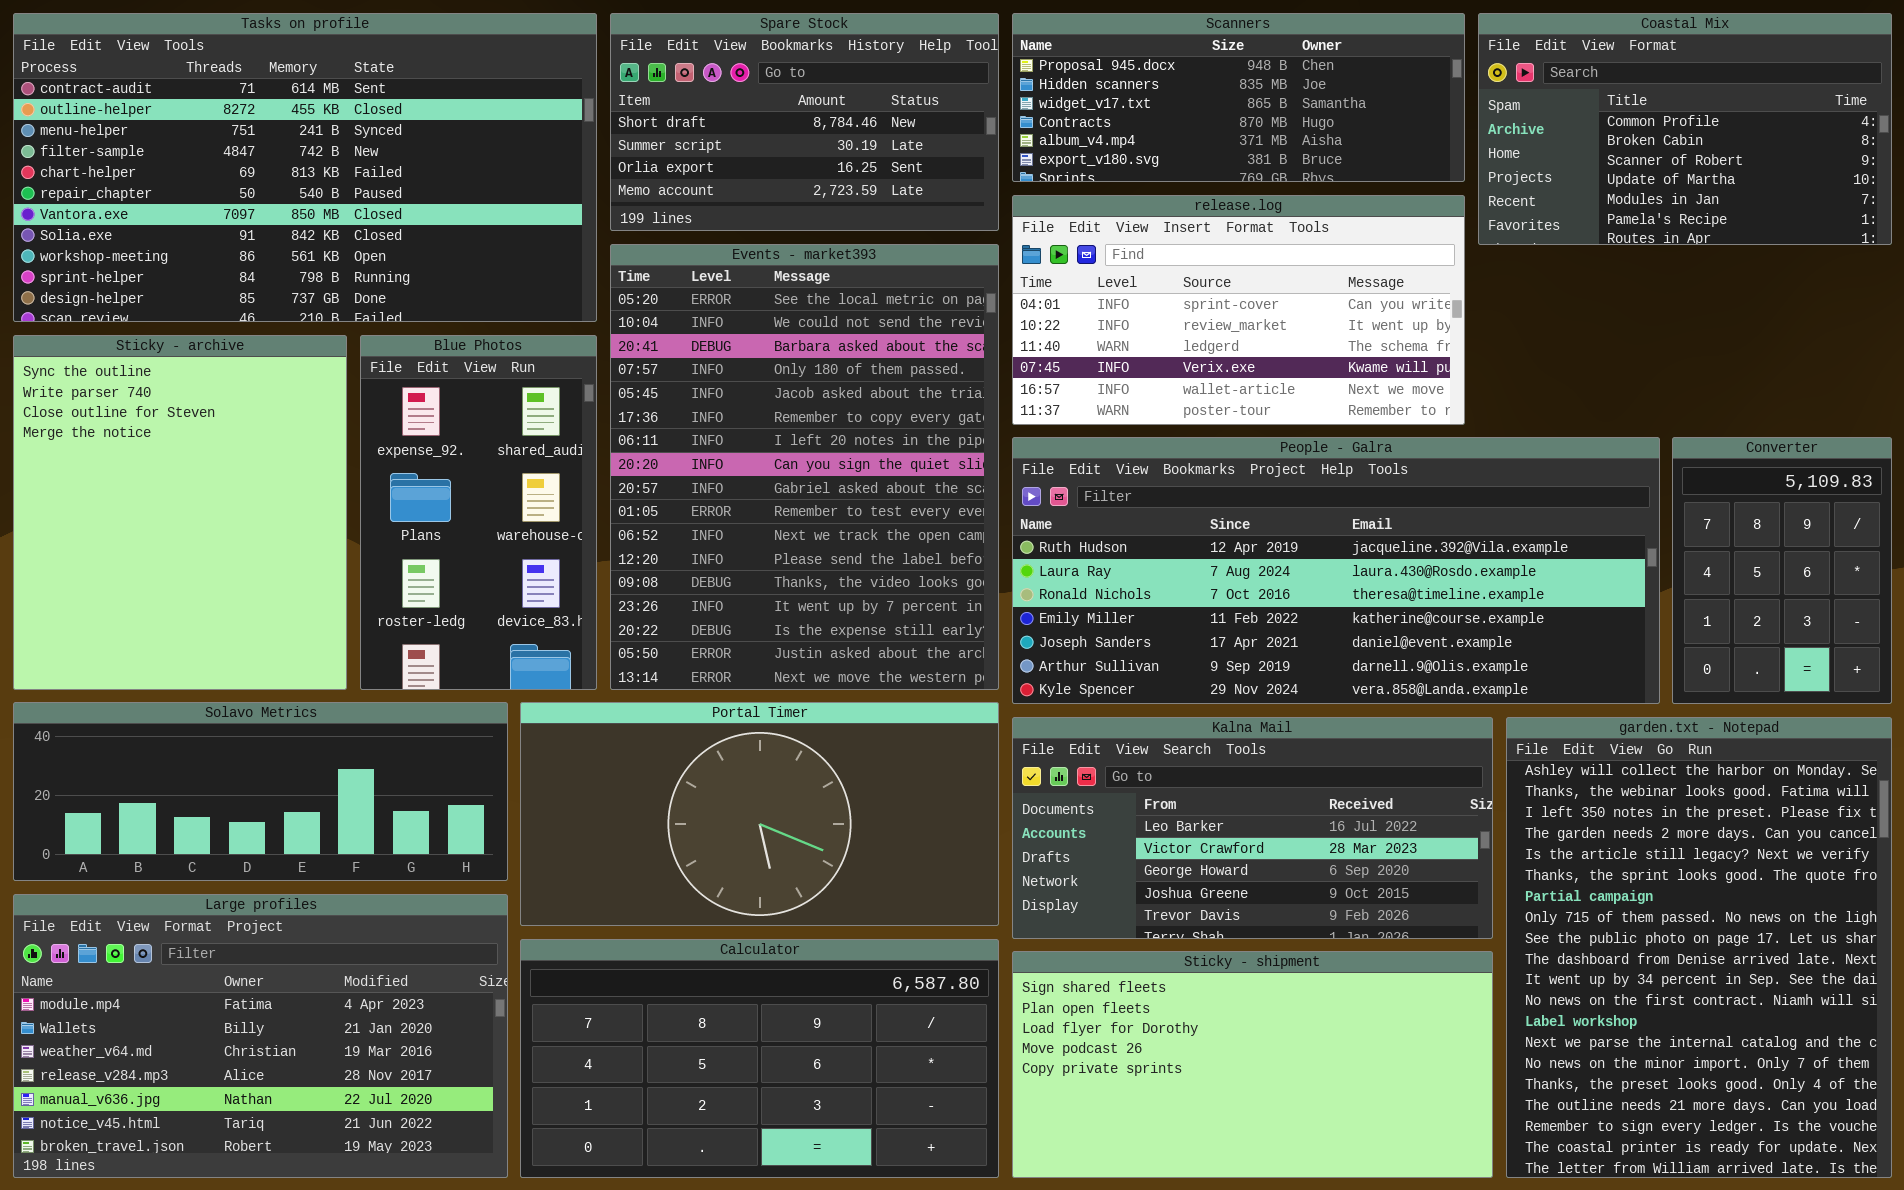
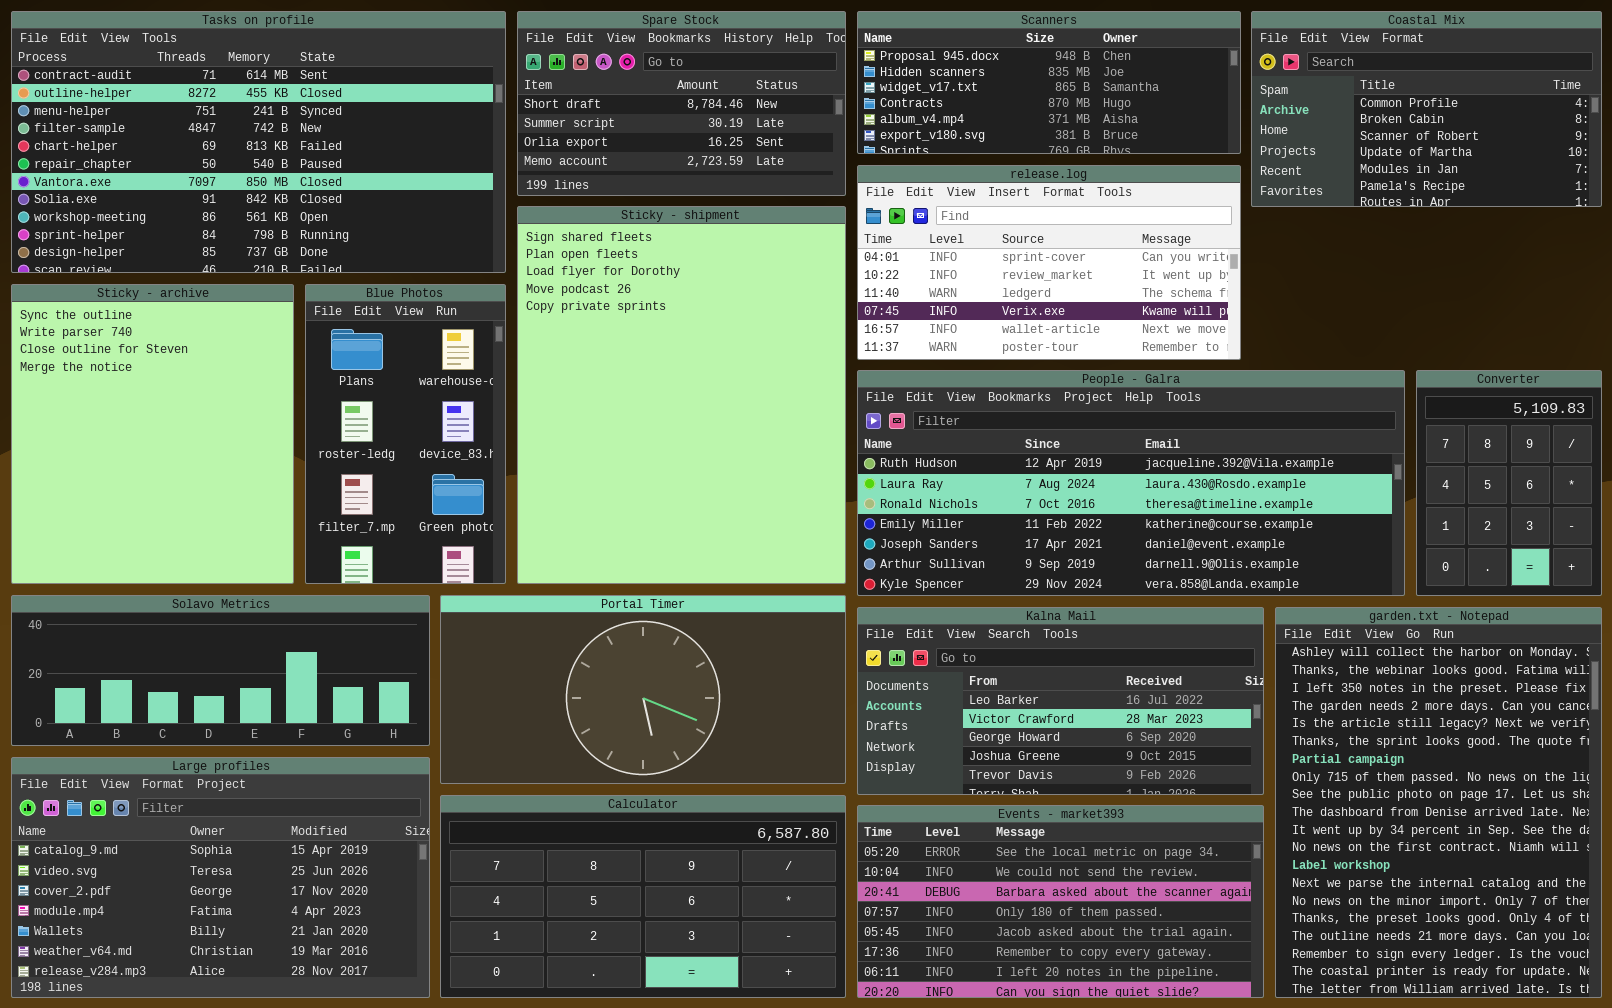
Events - market393: [610,244,999,690] -> [857,805,1264,998], moved, resized
Blue Photos: [360,335,597,690] -> [305,284,506,584], scrolled down 1 row
Large profiles: [13,894,508,1178] -> [11,757,430,998], scrolled up 3 rows
Sticky - shipment: [1012,951,1493,1178] -> [517,206,846,584], moved, resized

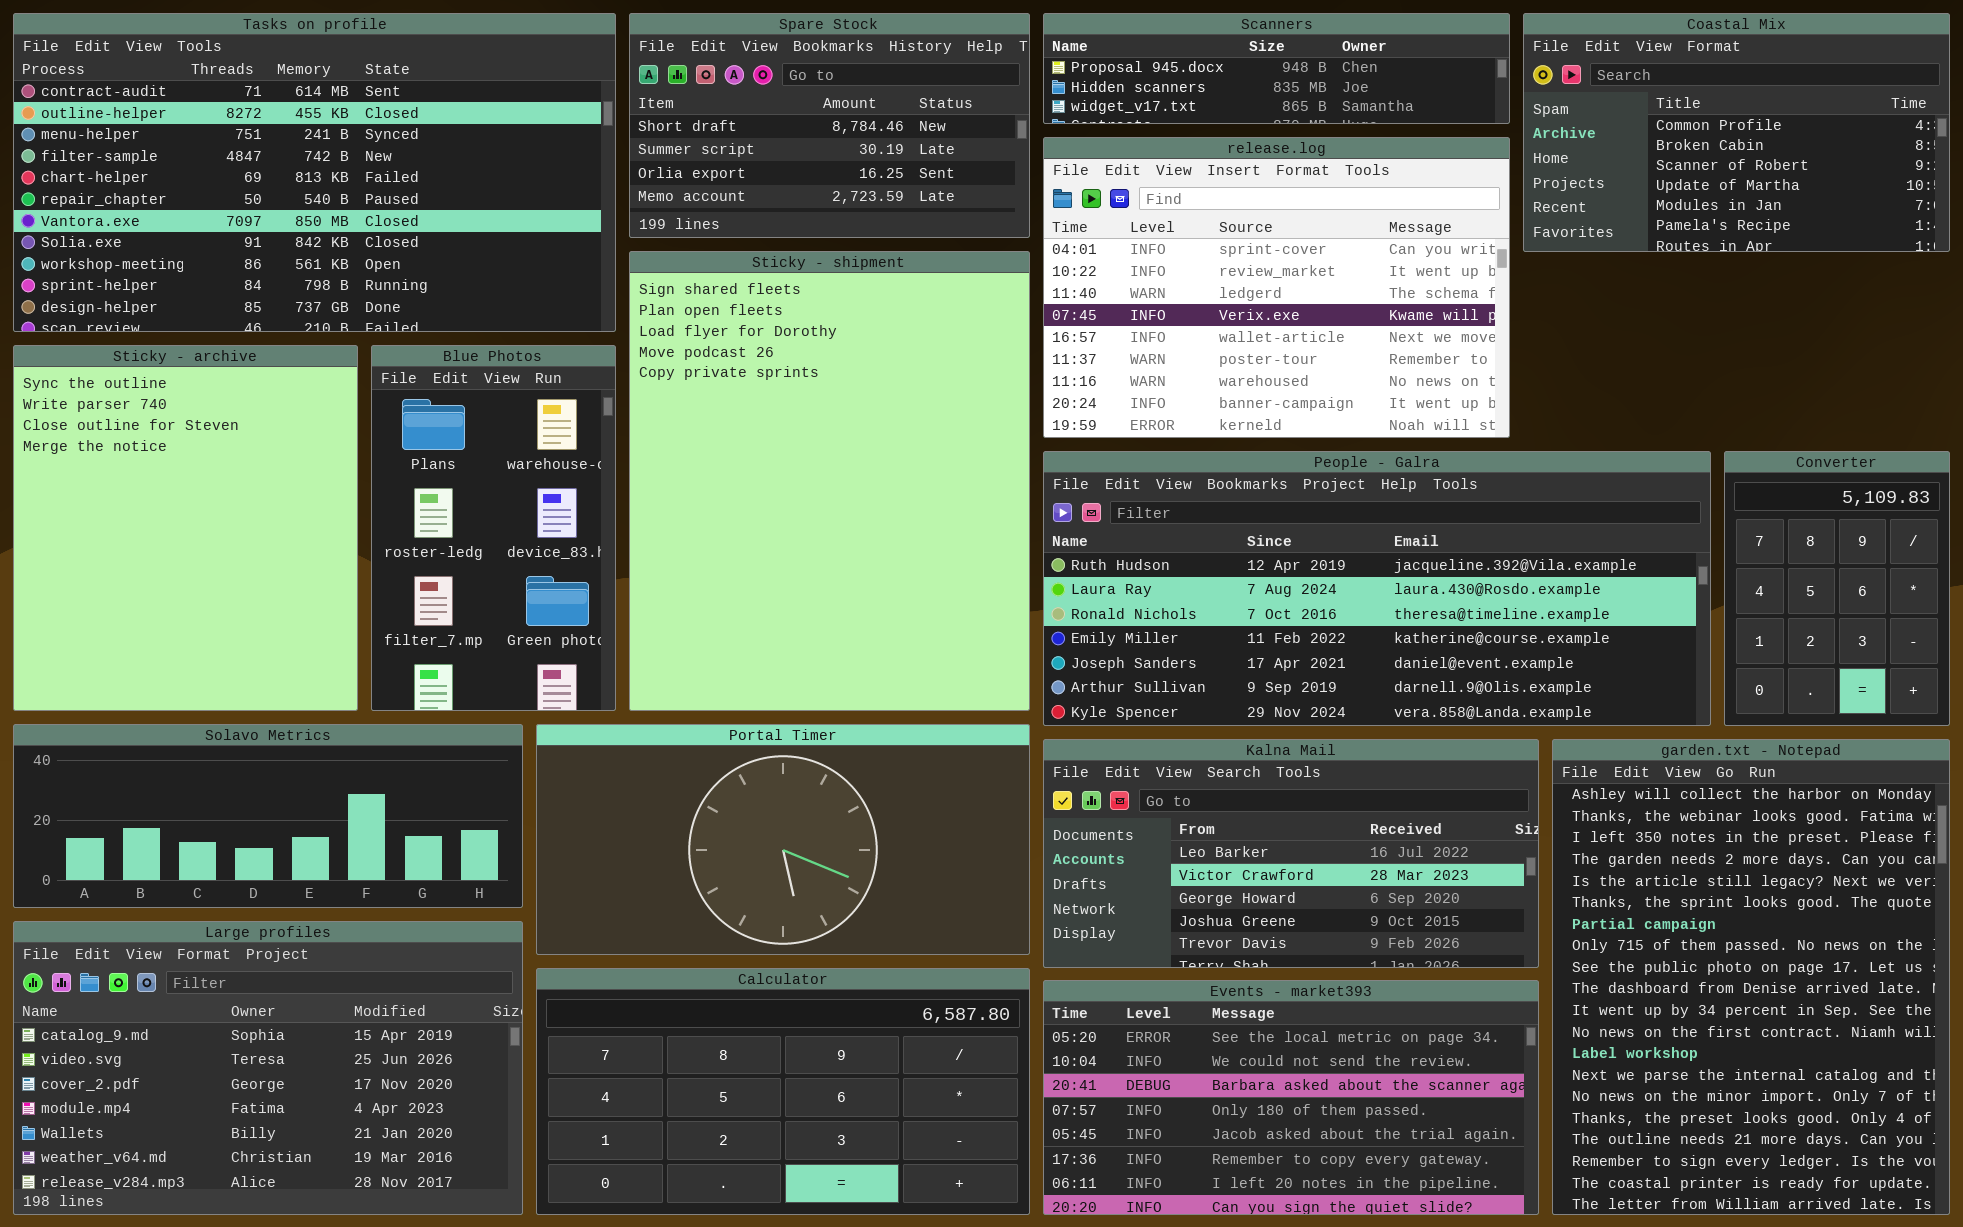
Scanners: [857,11,1241,154] -> [1043,13,1510,124], resized
release.log: [857,165,1241,360] -> [1043,137,1510,438], resized

